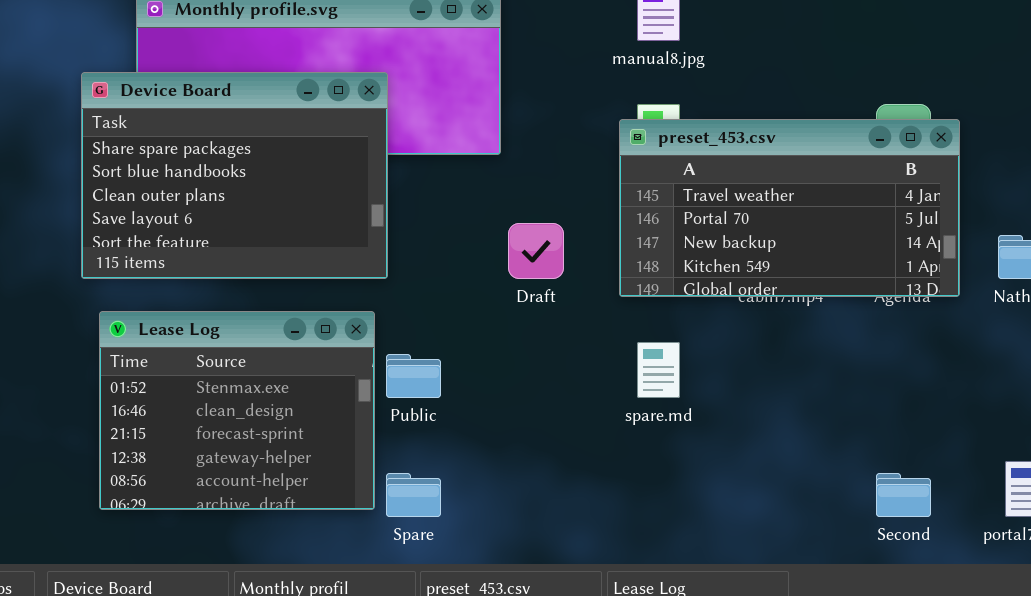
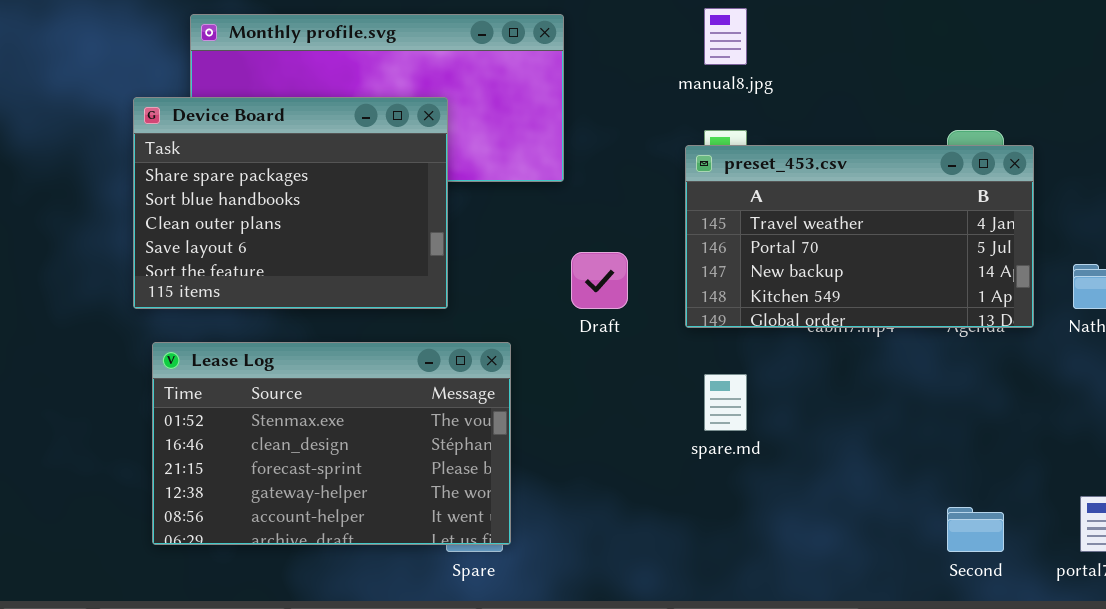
Lease Log: [99,311,375,510] -> [152,342,511,545], resized

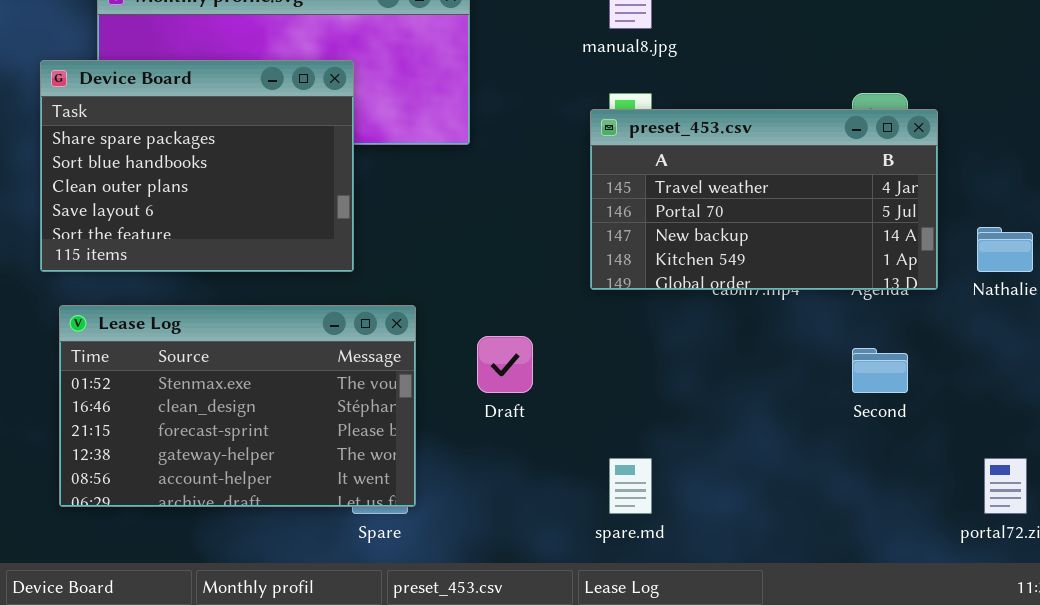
Draft: [571,252,628,309] -> [477,336,533,393], moved
spare.md: [704,374,747,431] -> [609,458,652,514], moved
Second: [947,507,1004,552] -> [852,348,908,393], moved

